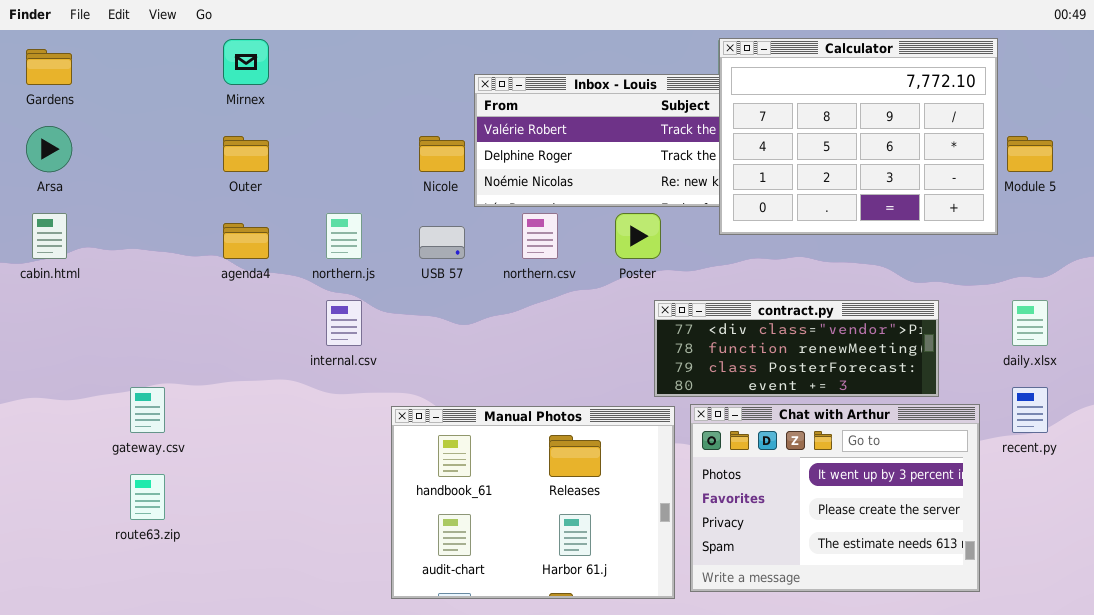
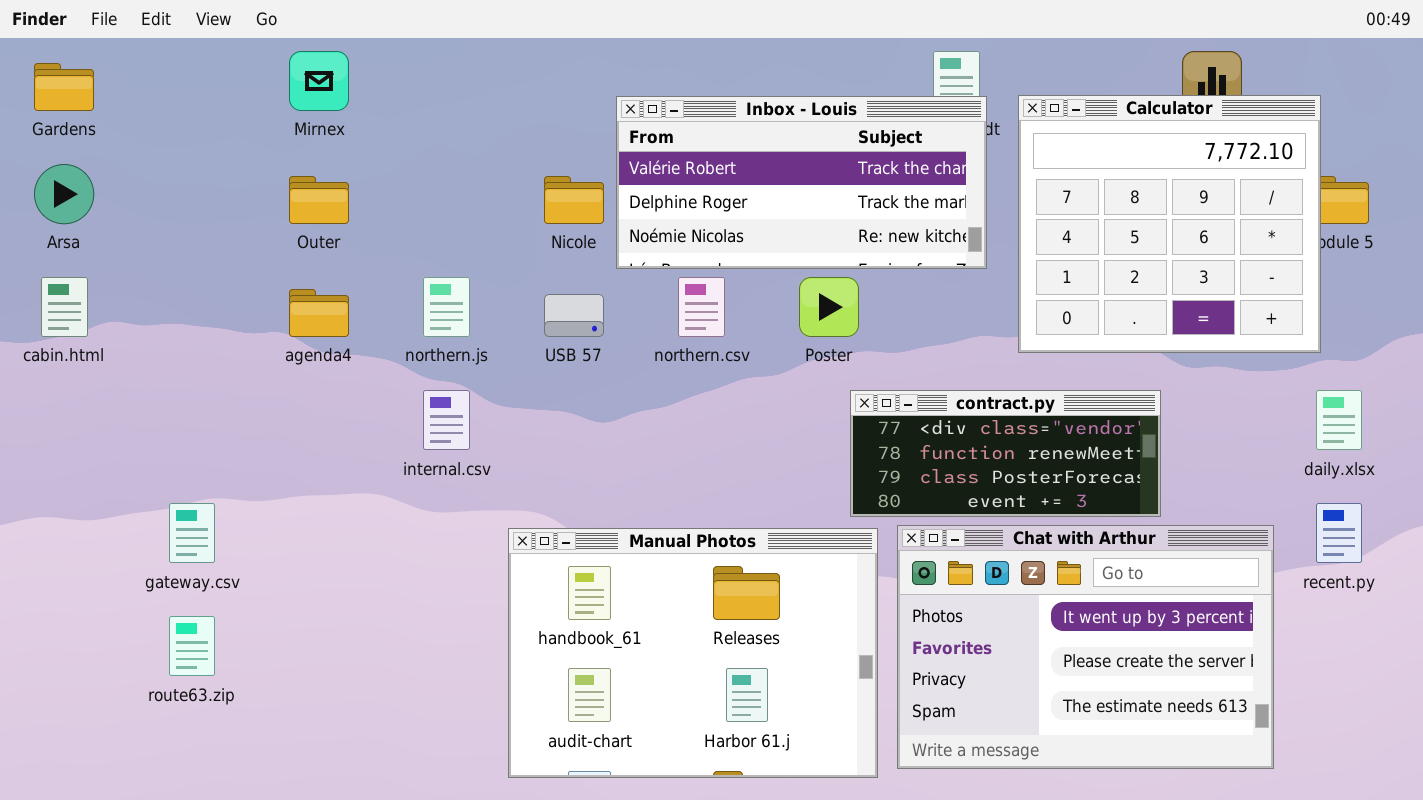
Calculator: [719,38,998,235] -> [1018,95,1321,353], moved, resized
contract.py: [654,300,939,397] -> [850,390,1161,517], resized

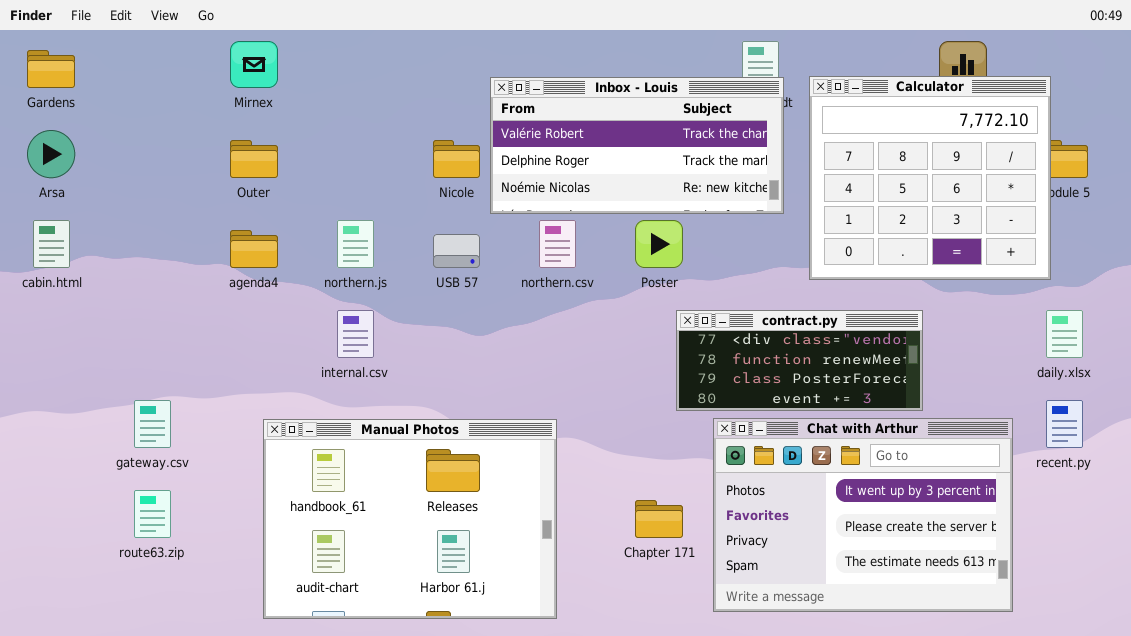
Manual Photos: [508,528,878,778] -> [263,419,557,619], moved

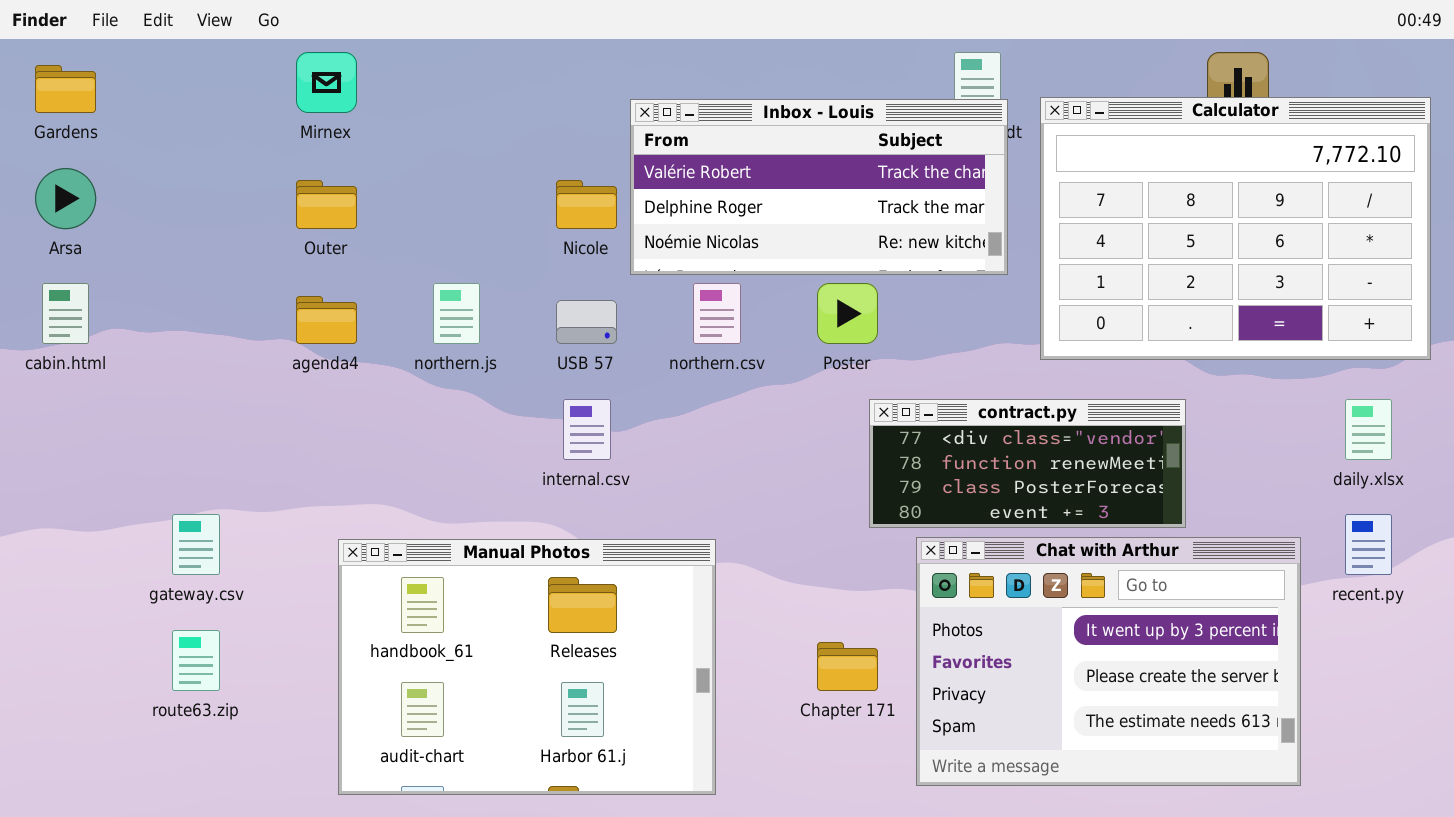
Calculator: [809,76,1051,280] -> [1040,97,1431,360], resized
internal.csv: [337,310,374,358] -> [563,399,611,460], moved

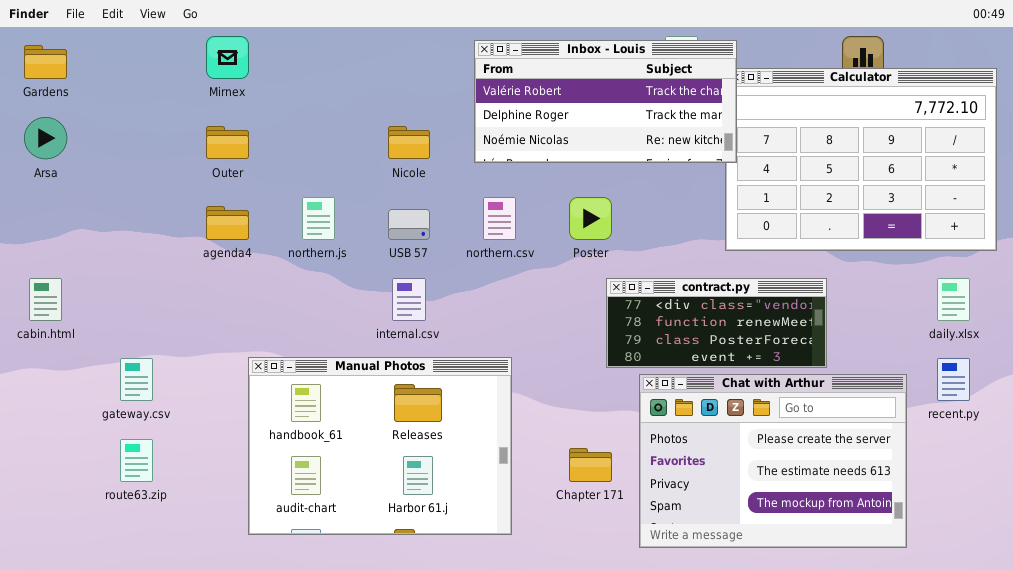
Inbox - Louis: [630,99,1008,275] -> [474,40,737,163], moved
cabin.html: [42,283,89,344] -> [29,278,62,321], moved
Chat with Arthur: [916,537,1301,786] -> [639,374,907,548], scrolled down 1 row
Manual Photos: [338,539,716,795] -> [248,357,512,535], moved

